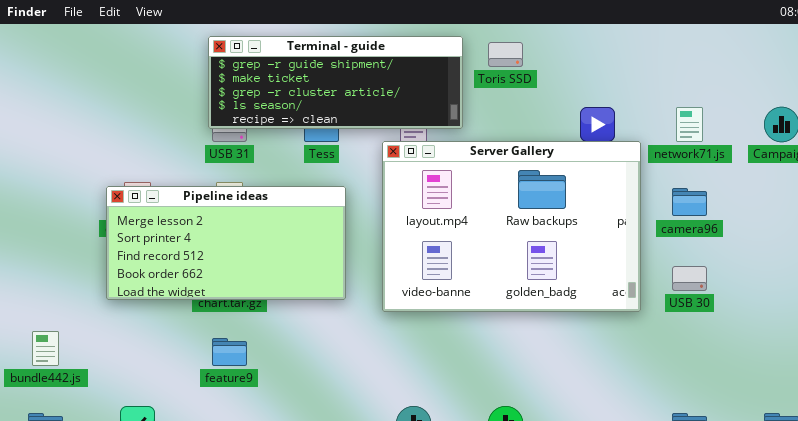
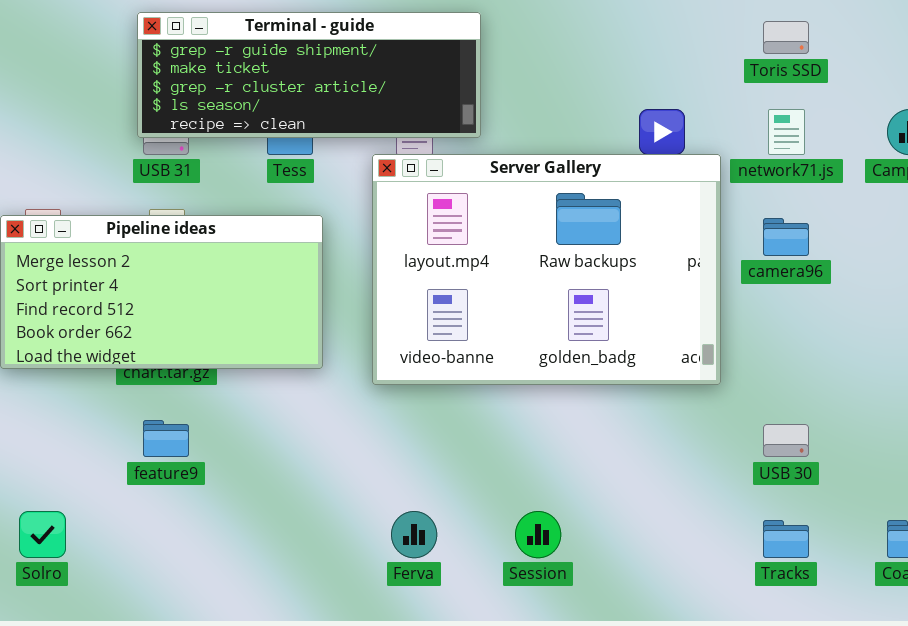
Toris SSD: [488,42,523,67] -> [763,21,809,54], moved
USB 30: [672,266,707,291] -> [763,424,809,457], moved

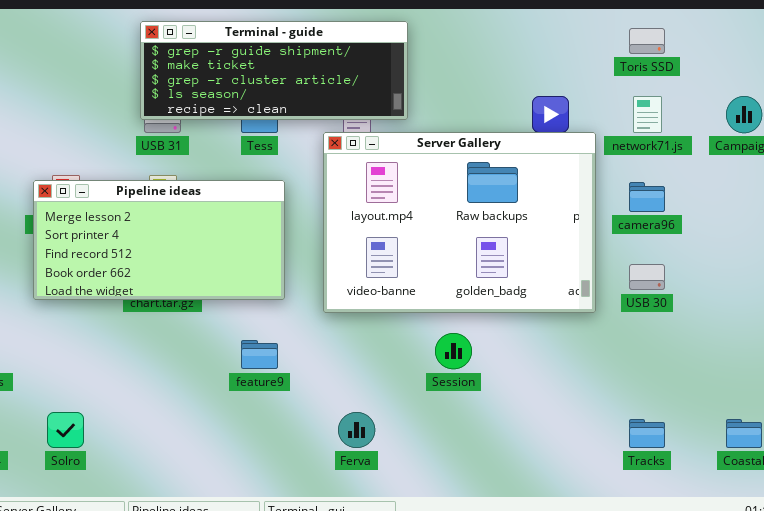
feature9: [143,420,189,457] -> [241,340,278,369], moved
USB 30: [763,424,809,457] -> [629,264,665,290], moved
Session: [515,511,561,558] -> [435,333,472,369], moved

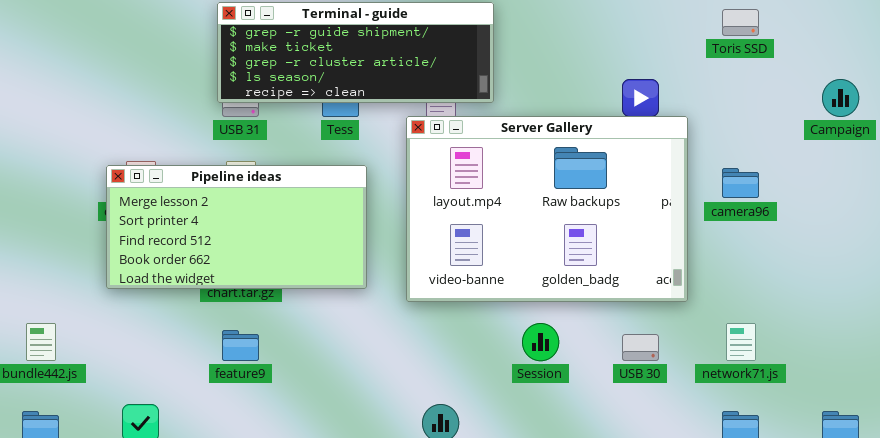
network71.js: [633,96,662,133] -> [726,323,756,361], moved
USB 30: [629,264,665,290] -> [622,334,659,361], moved
feature9: [241,340,278,369] -> [222,330,259,361], moved

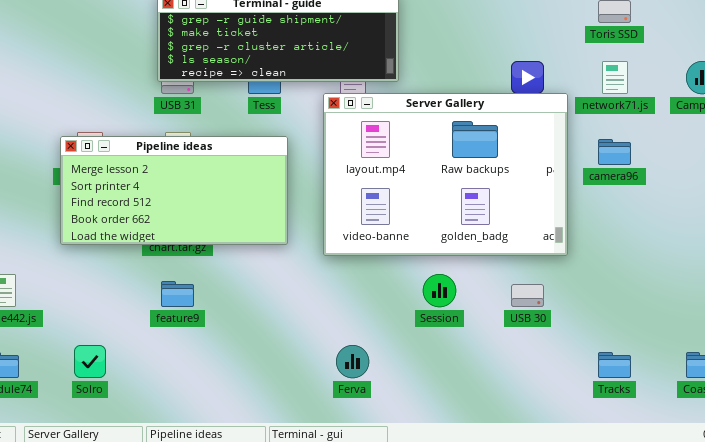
network71.js: [726,323,756,361] -> [602,61,628,94], moved

